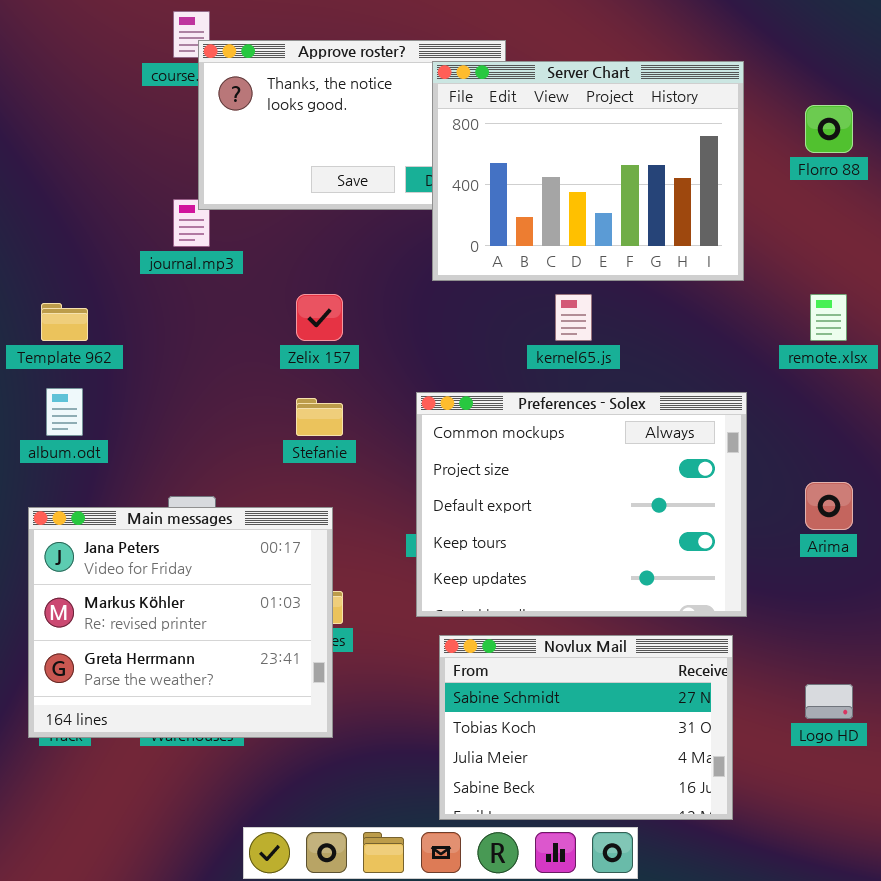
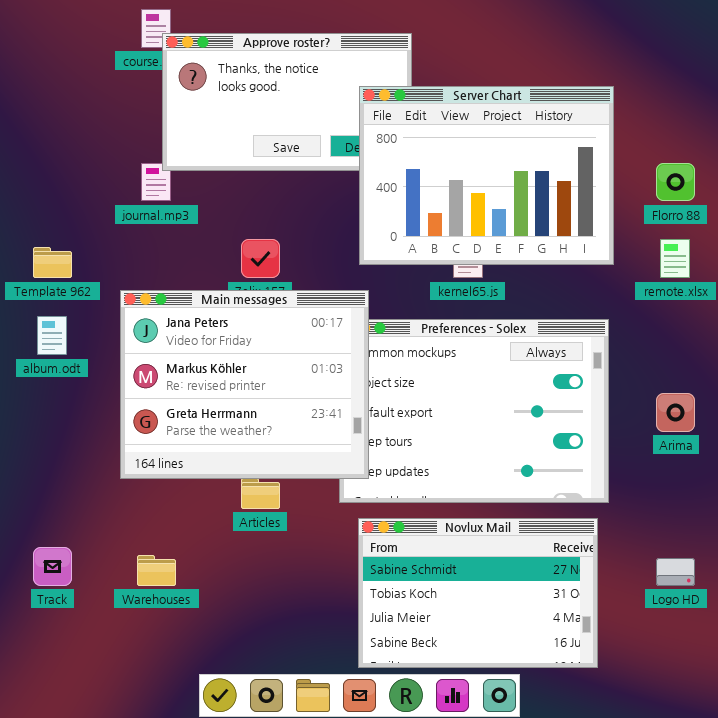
Server Chart: [432,61,744,281] -> [359,86,614,265], moved
Florro 88: [805,105,853,153] -> [656,163,695,201], moved
Main messages: [28,507,333,738] -> [120,290,369,479], moved

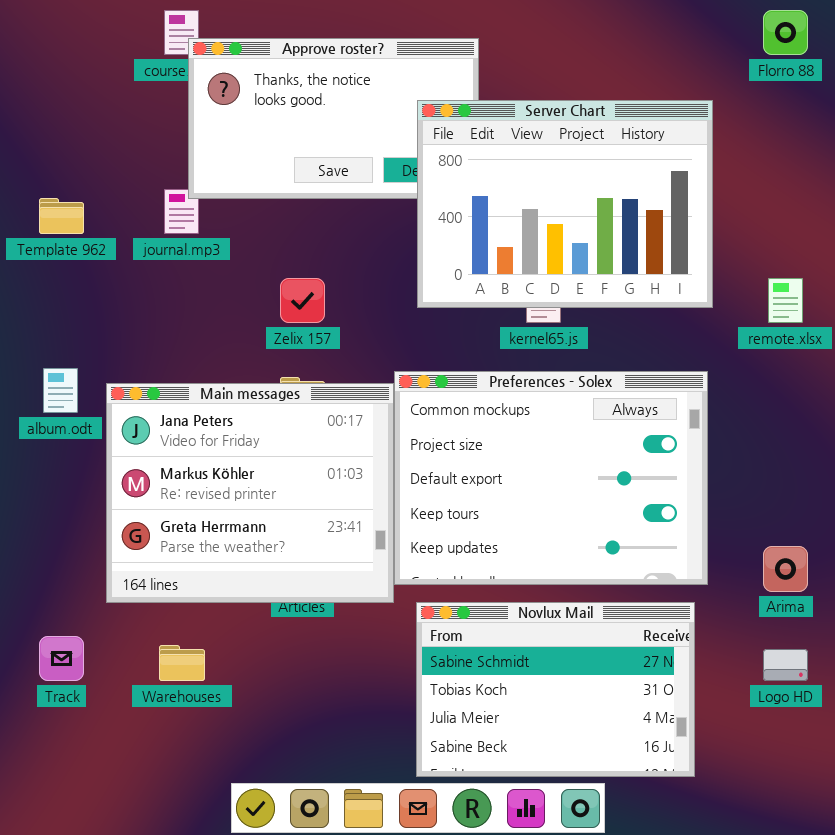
Florro 88: [656,163,695,201] -> [763,10,808,55], moved
Template 962: [33,247,72,278] -> [39,198,84,234], moved
Main messages: [120,290,369,479] -> [106,383,394,603], moved
Arima: [656,393,695,432] -> [763,546,808,592], moved

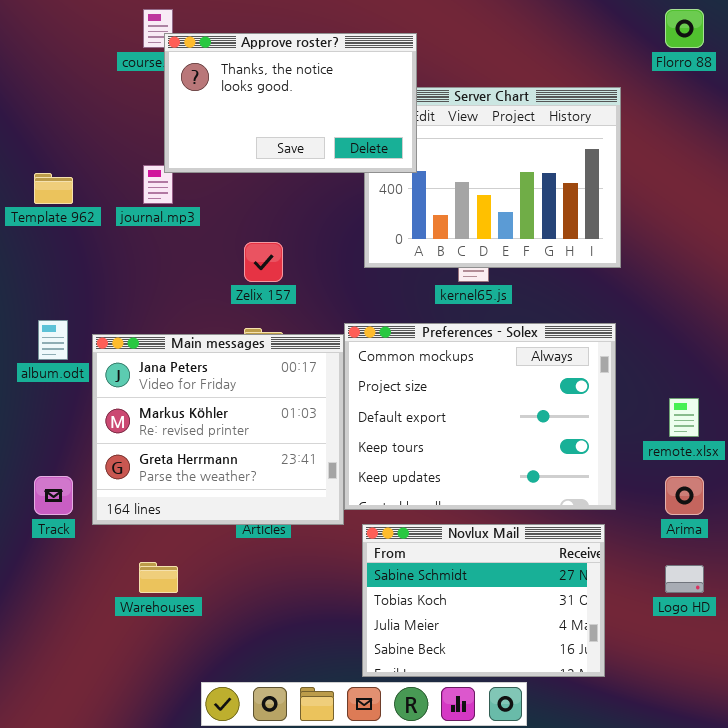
Approve roster?: [188,38,479,199] -> [164,33,417,173], raised
remote.xlsx: [768,278,803,323] -> [669,398,699,437], moved
Track: [39,636,84,681] -> [34,476,73,515], moved

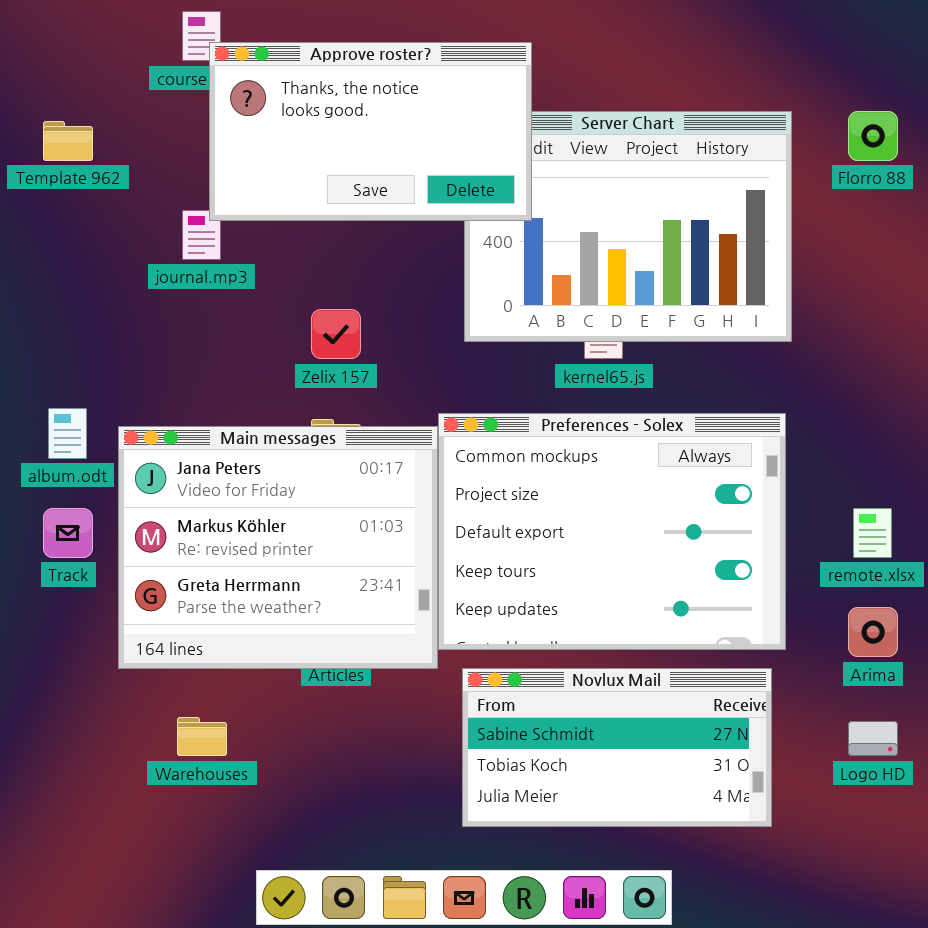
Florro 88: [665,9,704,48] -> [848,111,898,161], moved
Template 962: [34,173,73,204] -> [43,121,93,161], moved
Track: [34,476,73,515] -> [43,508,93,558], moved
Novlux Mail: [362,524,605,677] -> [462,668,772,827], resized

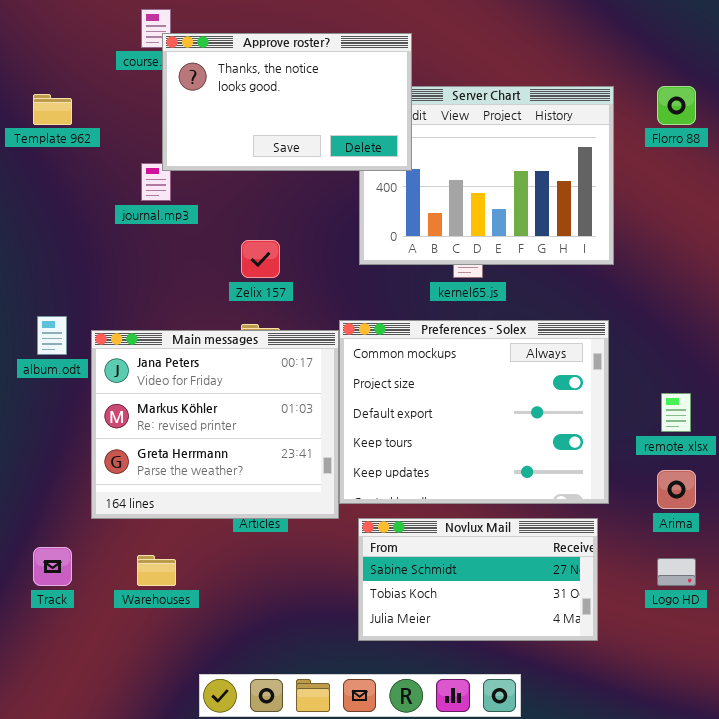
Track: [43,508,93,558] -> [33,547,72,586], moved

